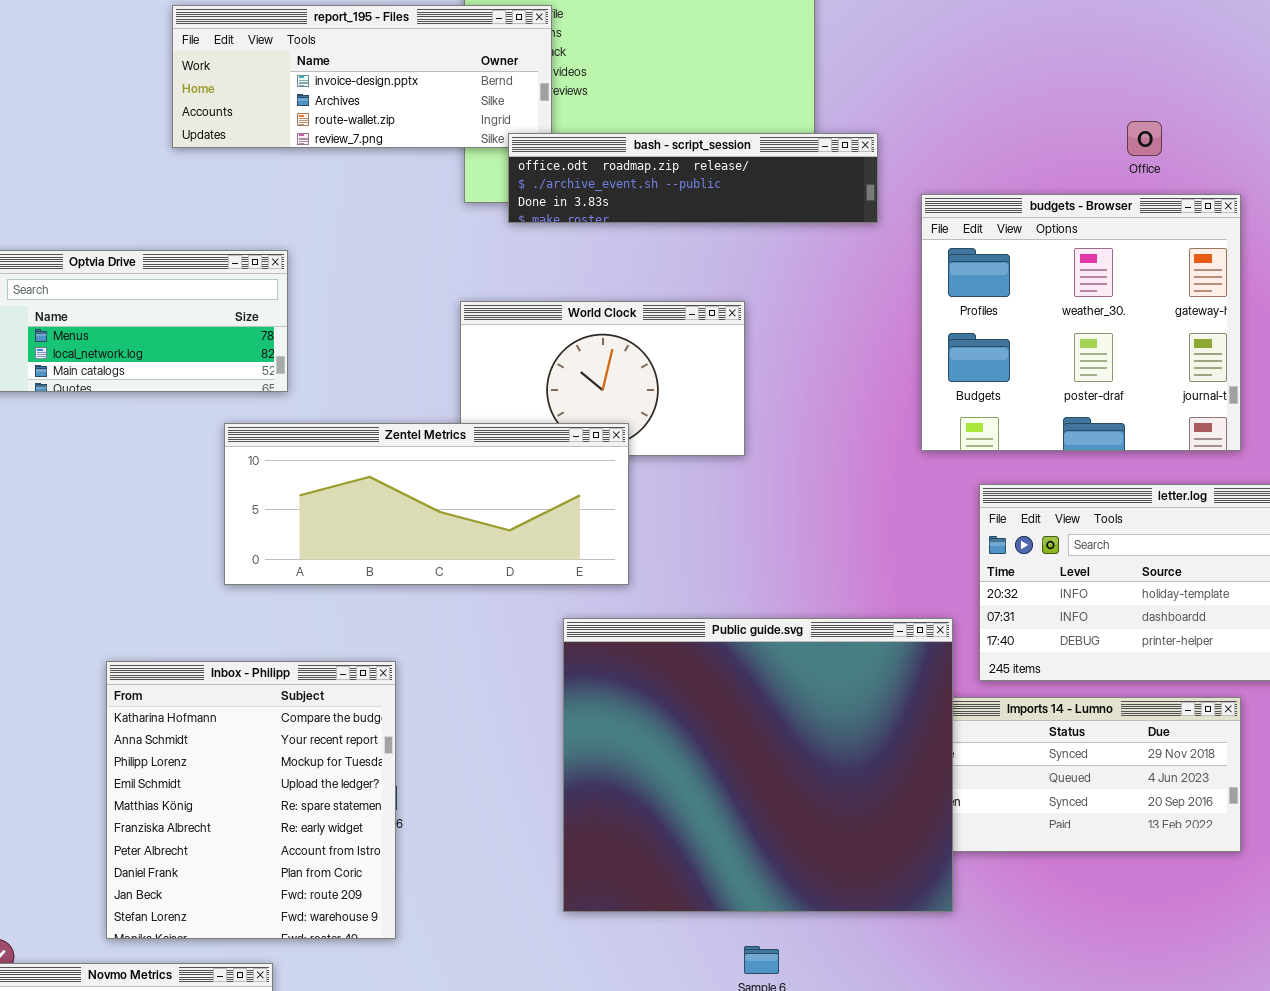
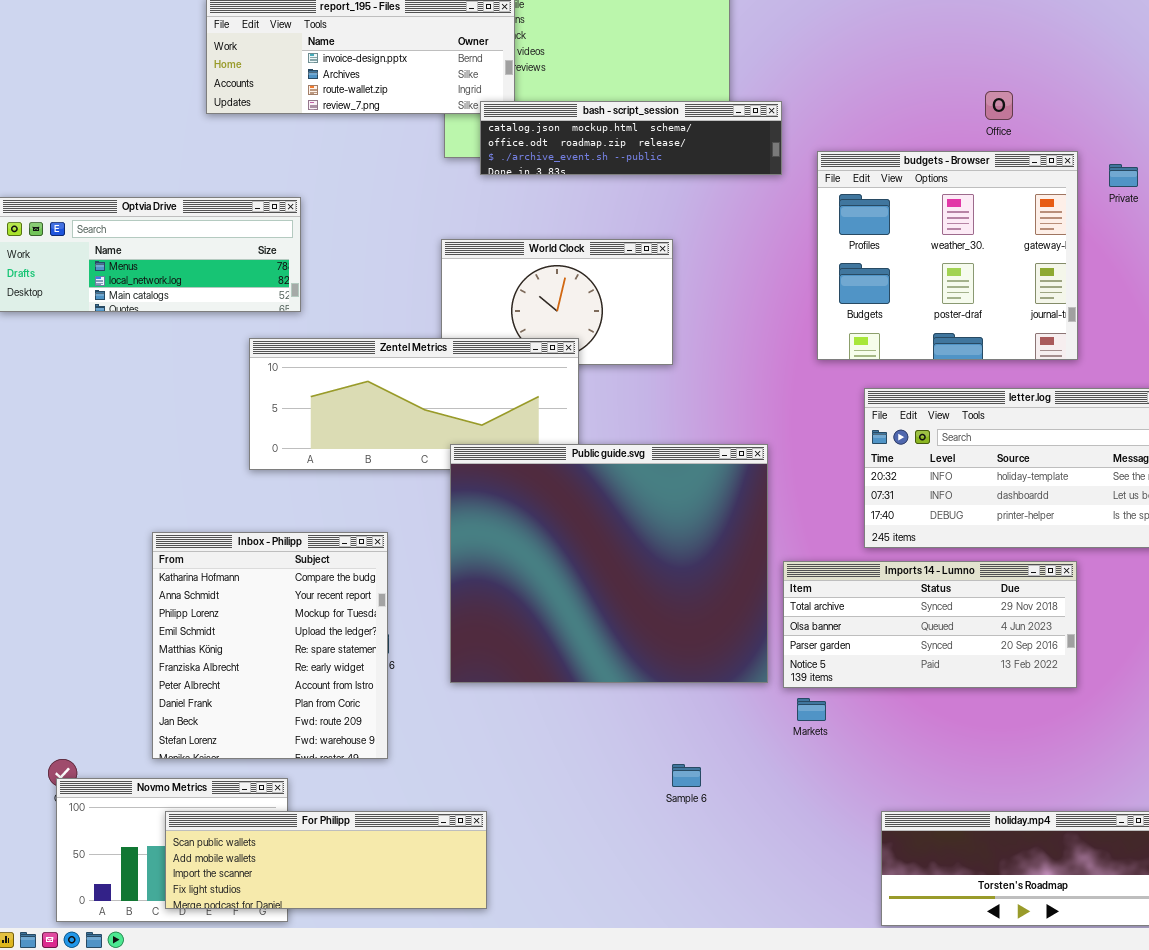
bash - script_session: [508,133,878,223] -> [480,101,782,175], scrolled up 1 row
Public guide.svg: [563,618,953,912] -> [450,444,768,683], moved

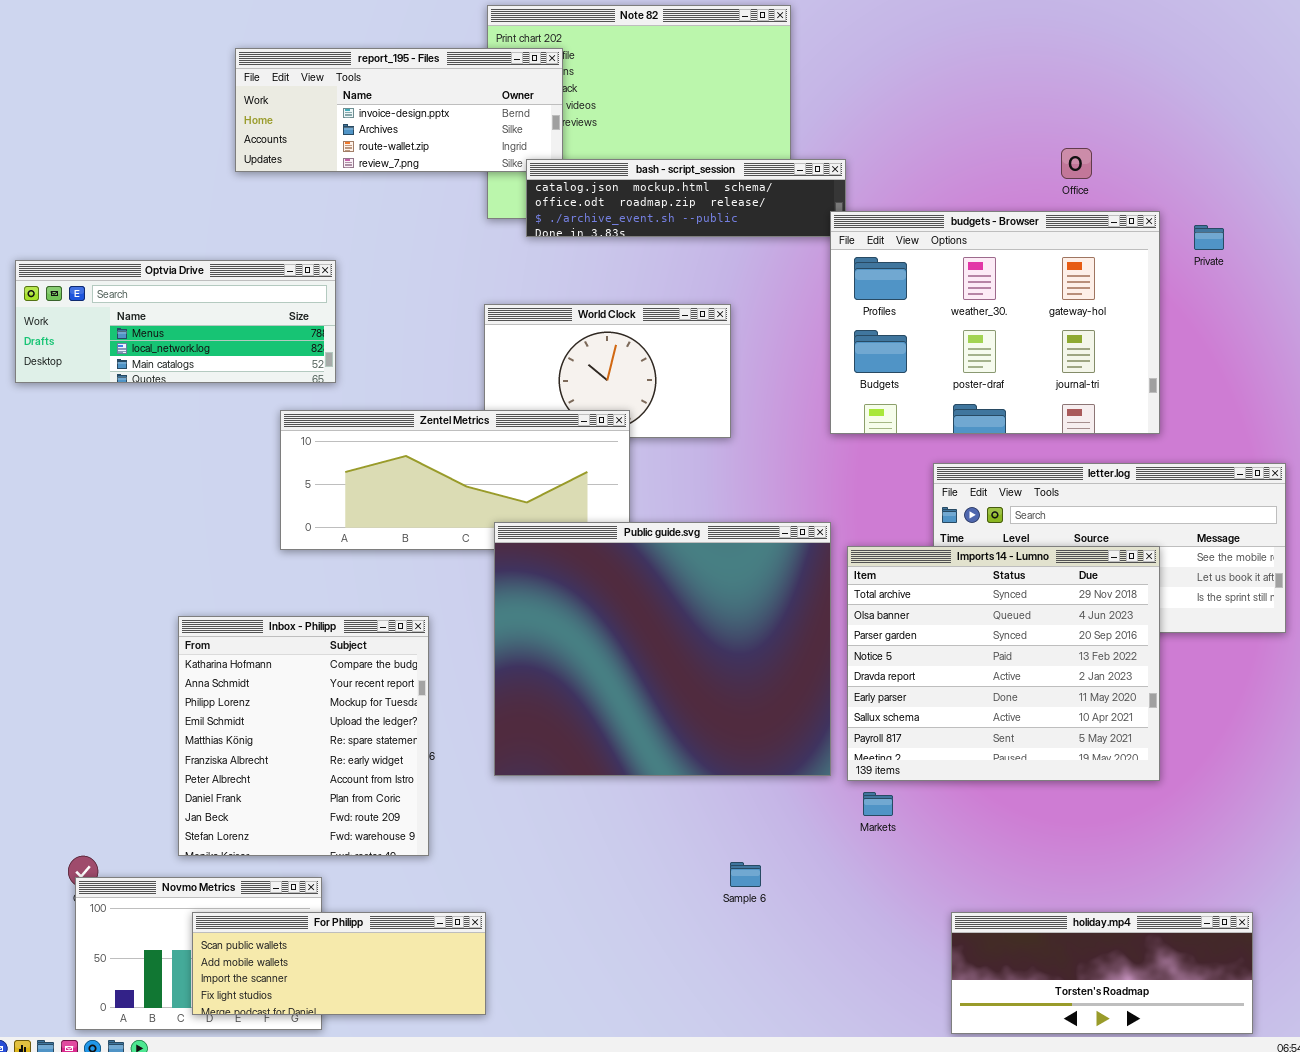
budgets - Browser: [817,151,1078,360] -> [830,211,1160,434], resized
Imports 14 - Lumno: [783,561,1077,688] -> [847,546,1160,781], resized
For Philipp: [165,811,487,909] -> [192,912,486,1015], resized

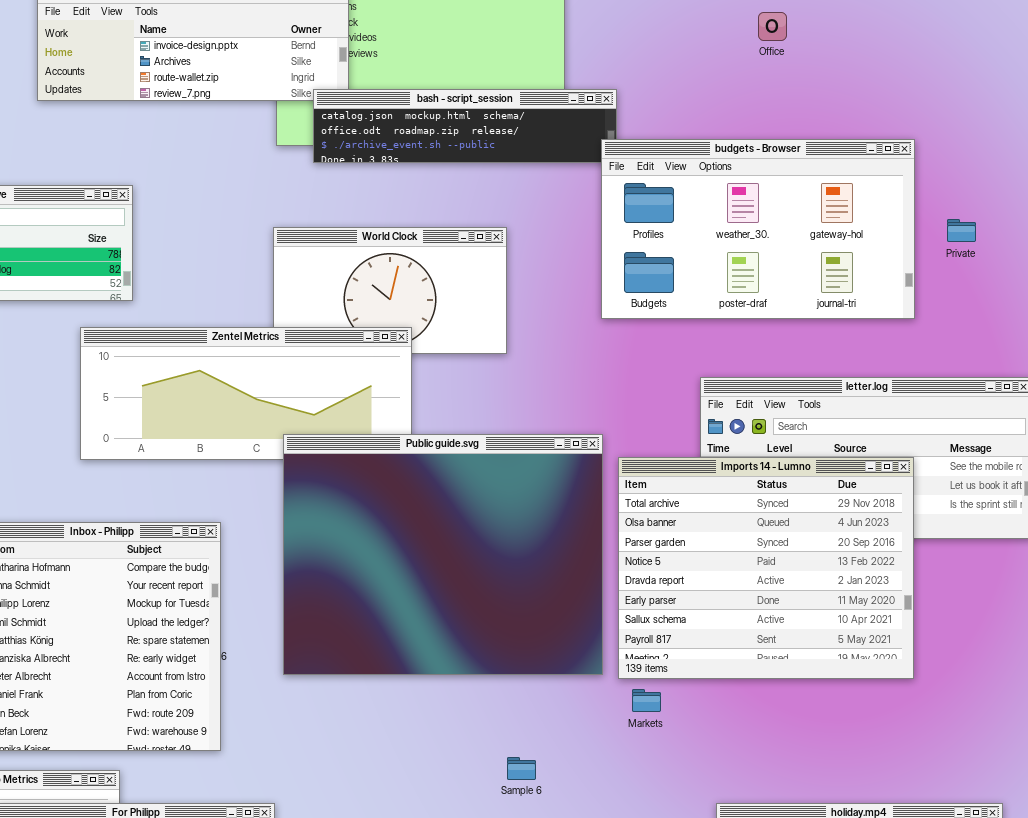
Office: [1061,148,1092,179] -> [758,12,787,41], moved
budgets - Browser: [830,211,1160,434] -> [601,139,915,319], resized
Private: [1194,225,1224,250] -> [947,219,976,242], moved

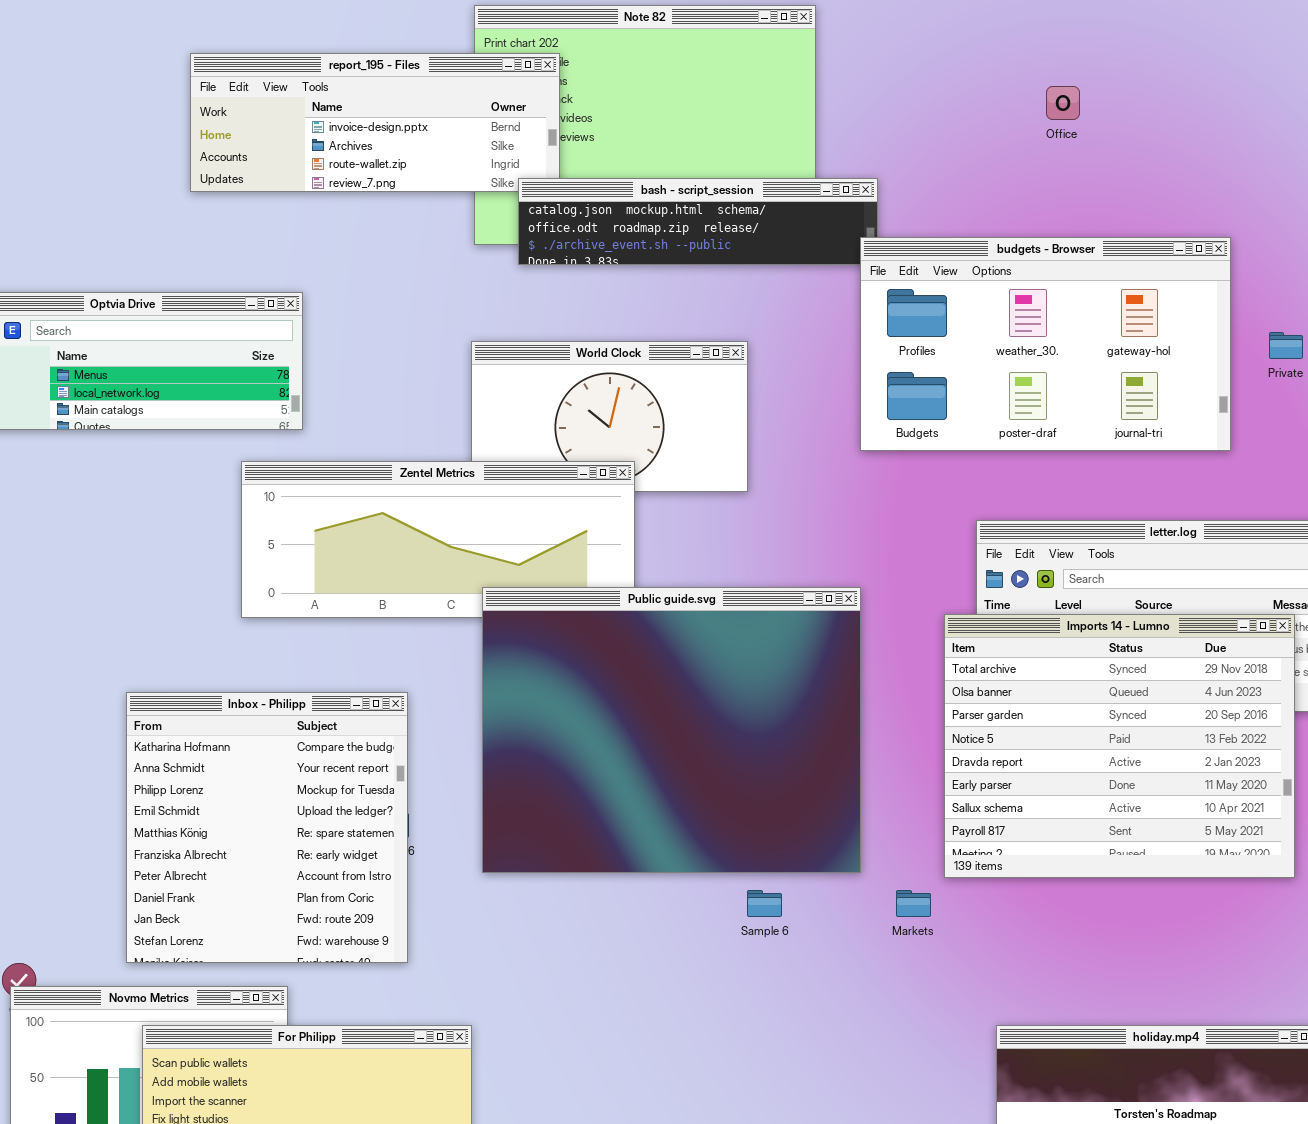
Imports 14 - Lumno: [618,457,914,679] -> [944,614,1295,878], moved
Sample 6: [507,757,536,780] -> [747,890,782,917], moved

